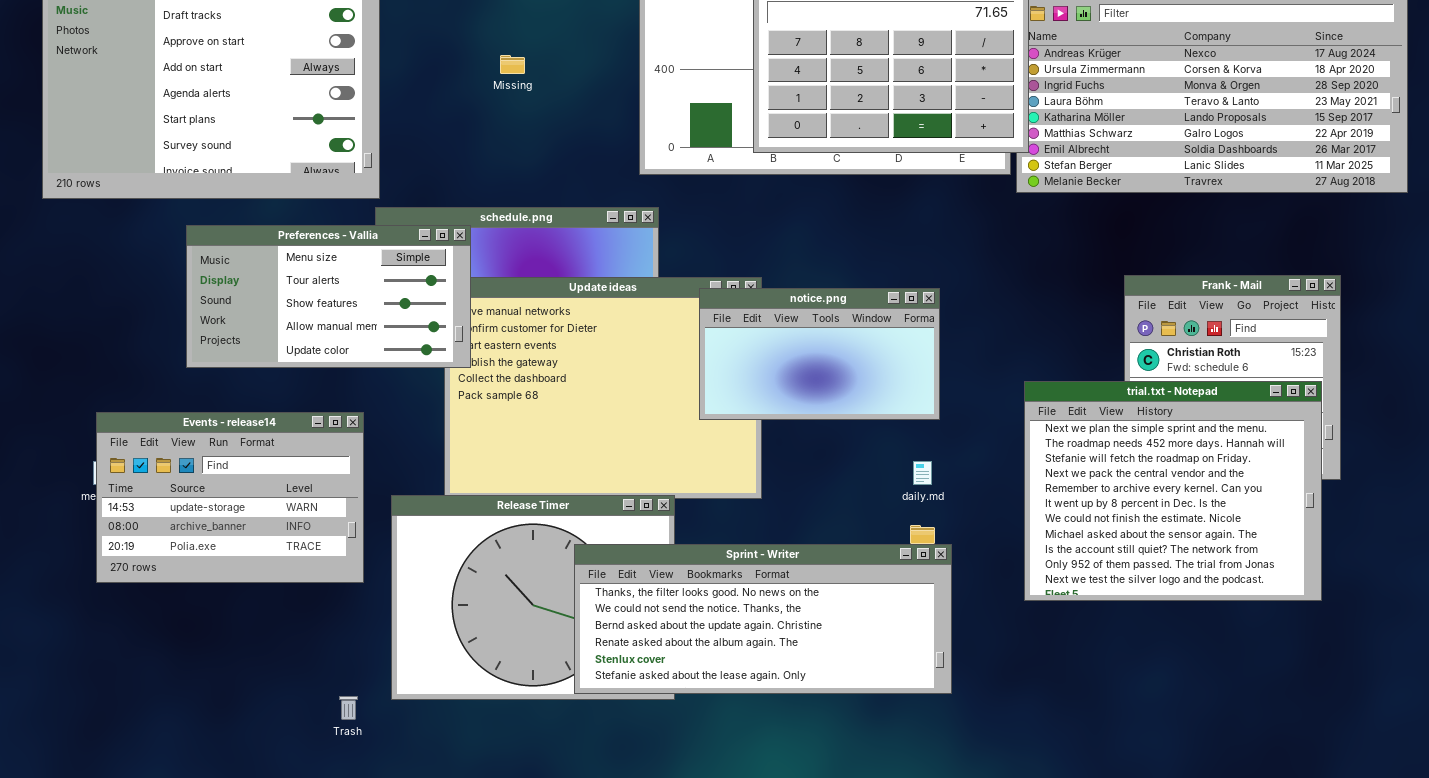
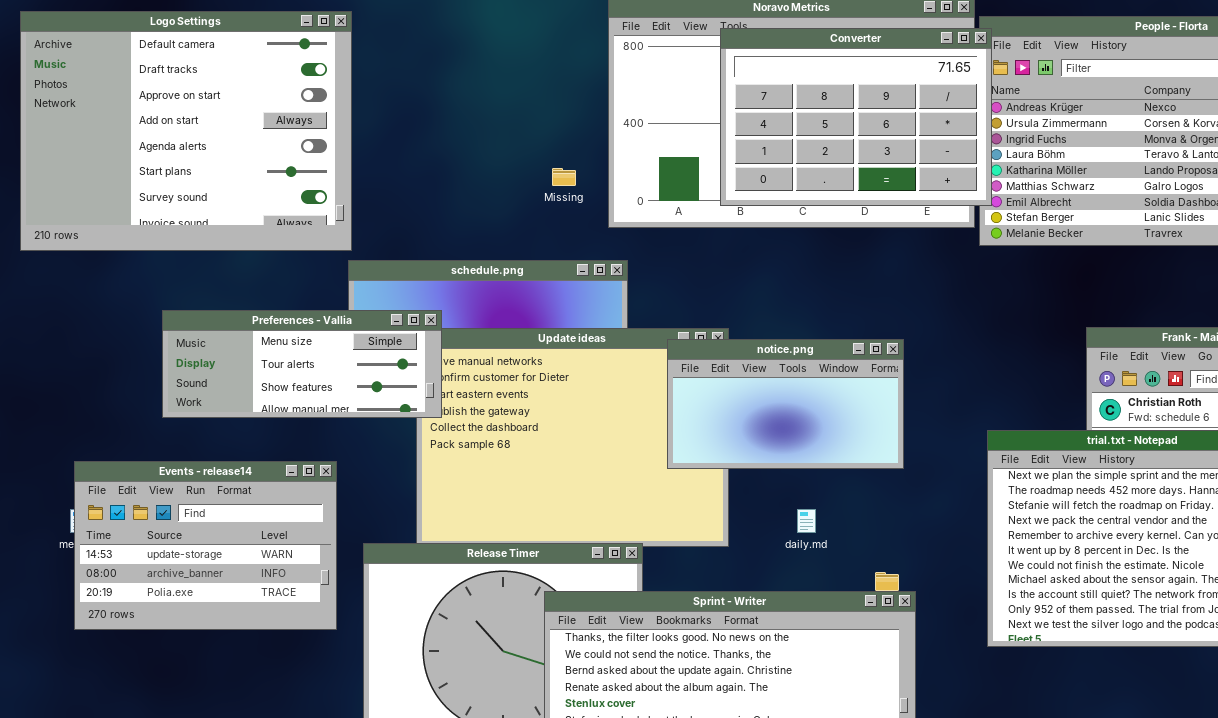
Missing: [500,55,525,74] -> [552,168,576,186], moved
Preferences - Vallia: [186,225,471,368] -> [162,310,442,418], resized
daily.md: [913,461,932,485] -> [797,509,816,533], moved

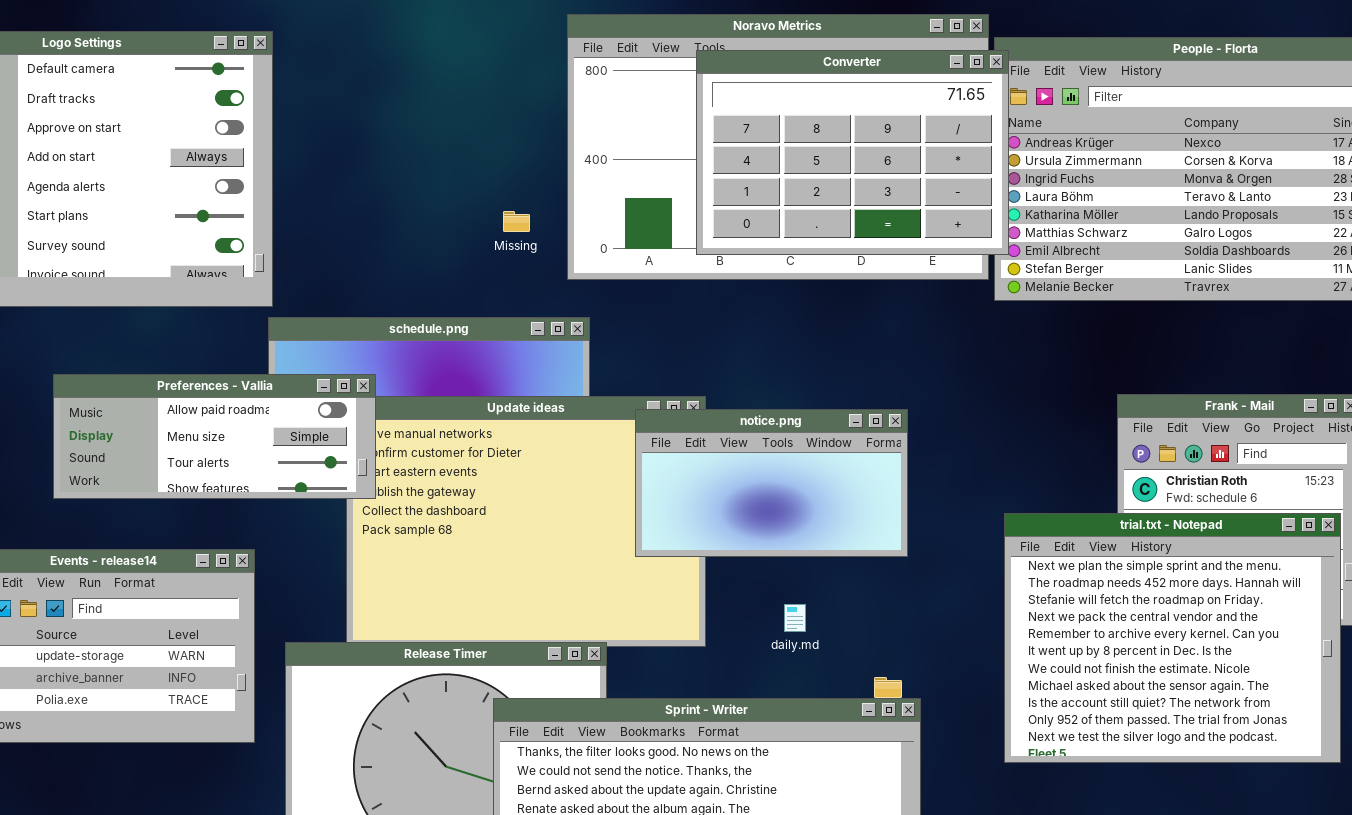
Preferences - Vallia: [162,310,442,418] -> [53,374,376,499], scrolled up 1 row

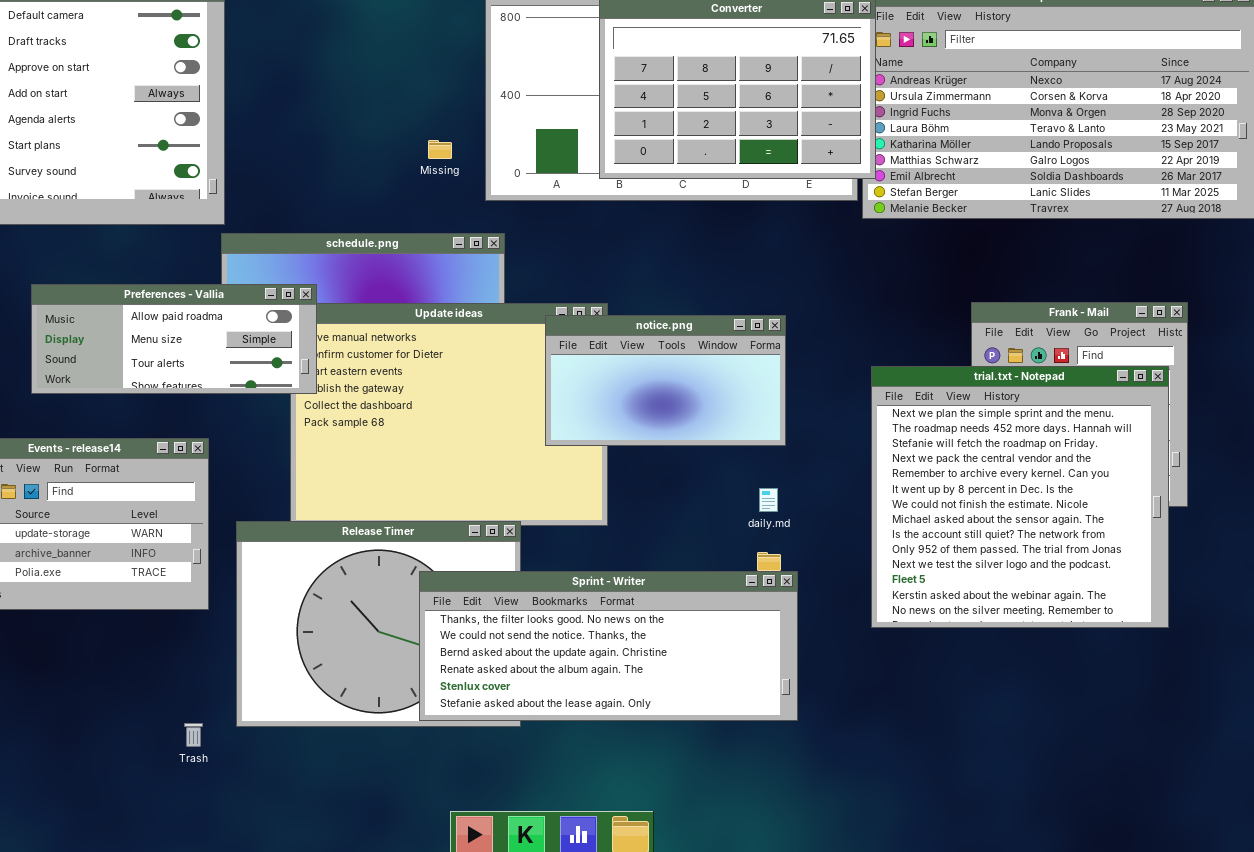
trial.txt - Notepad: [1004,513,1341,763] -> [871,366,1169,628], resized
daily.md: [784,604,806,632] -> [759,488,778,512], moved

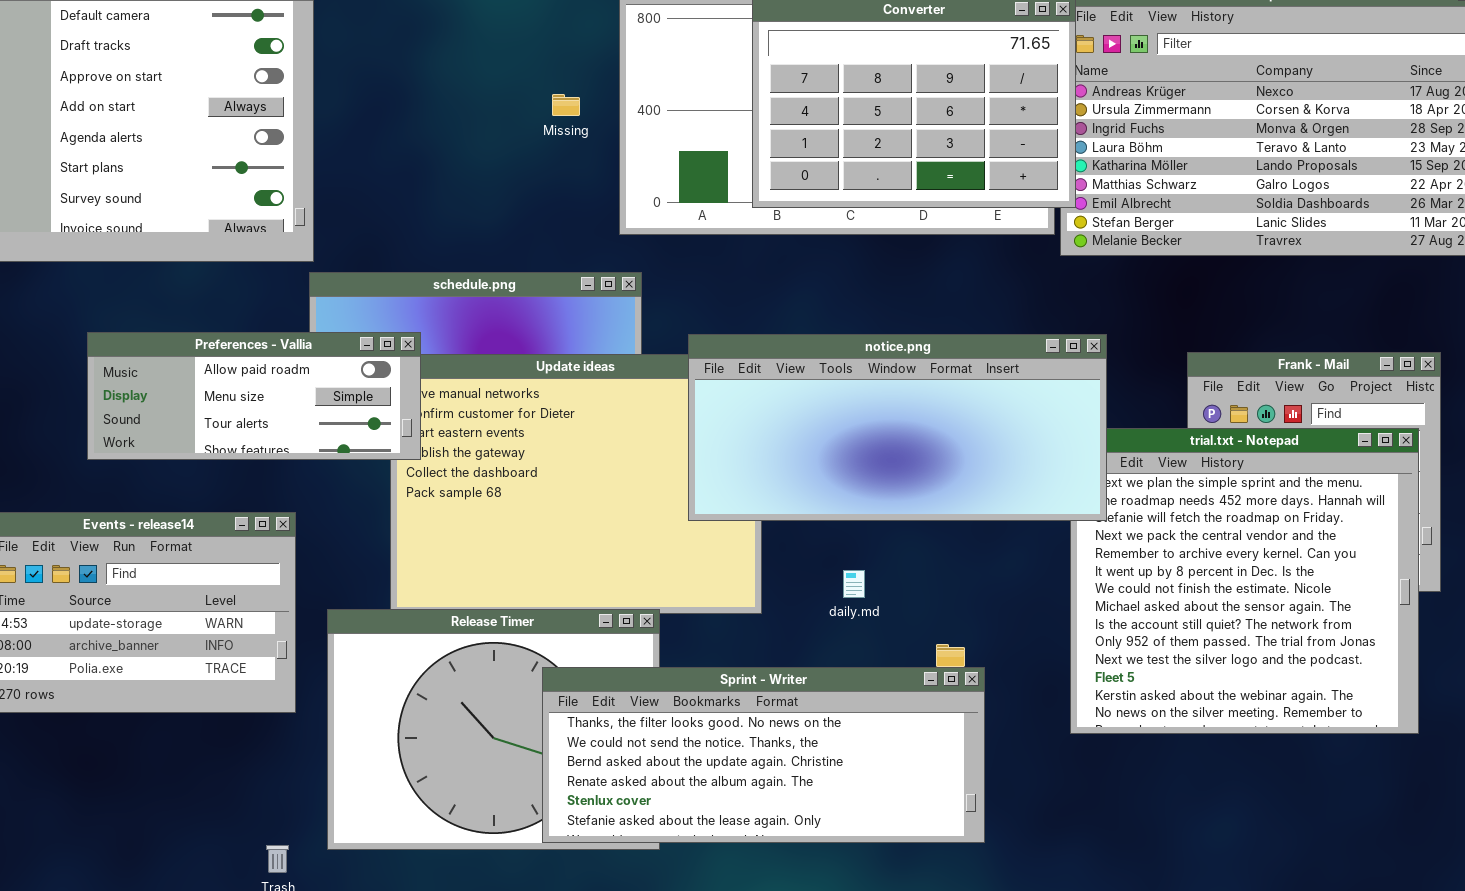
Missing: [428,140,452,159] -> [552,94,580,116], moved
notice.png: [545,315,786,446] -> [688,334,1107,521], resized
daily.md: [759,488,778,512] -> [843,570,865,598], moved

